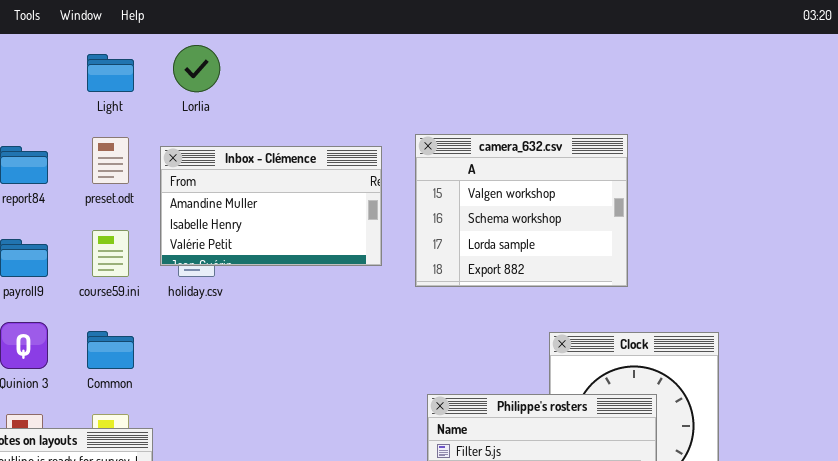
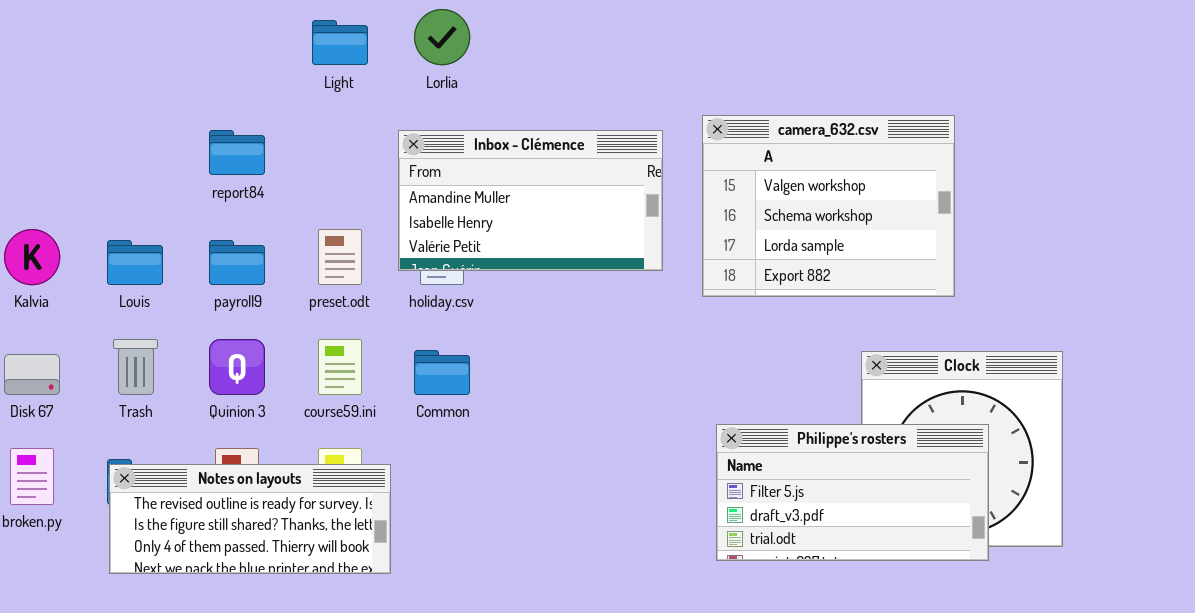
preset.odt: [92,137,129,184] -> [318,229,362,285], moved
course59.ini: [92,230,129,277] -> [318,339,362,395], moved
Common: [87,331,134,369] -> [414,350,470,395], moved

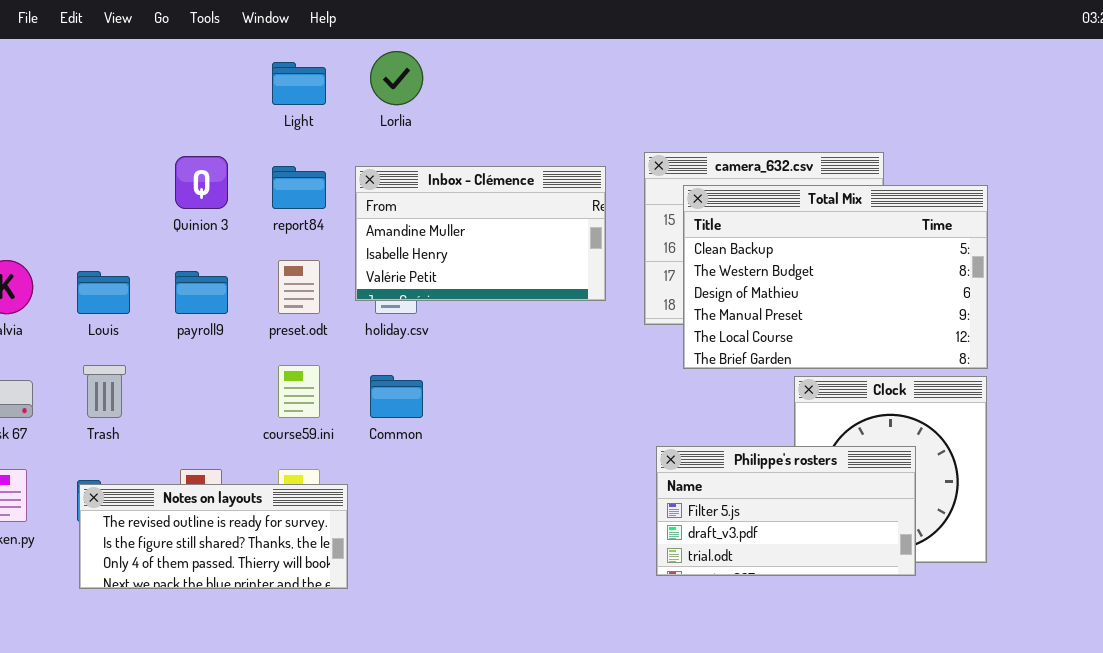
report84: [209,130,265,175] -> [272,166,326,209], moved
Total Mix: none -> [683,185,988,369], opened
Quinion 3: [209,339,265,395] -> [175,156,228,209], moved

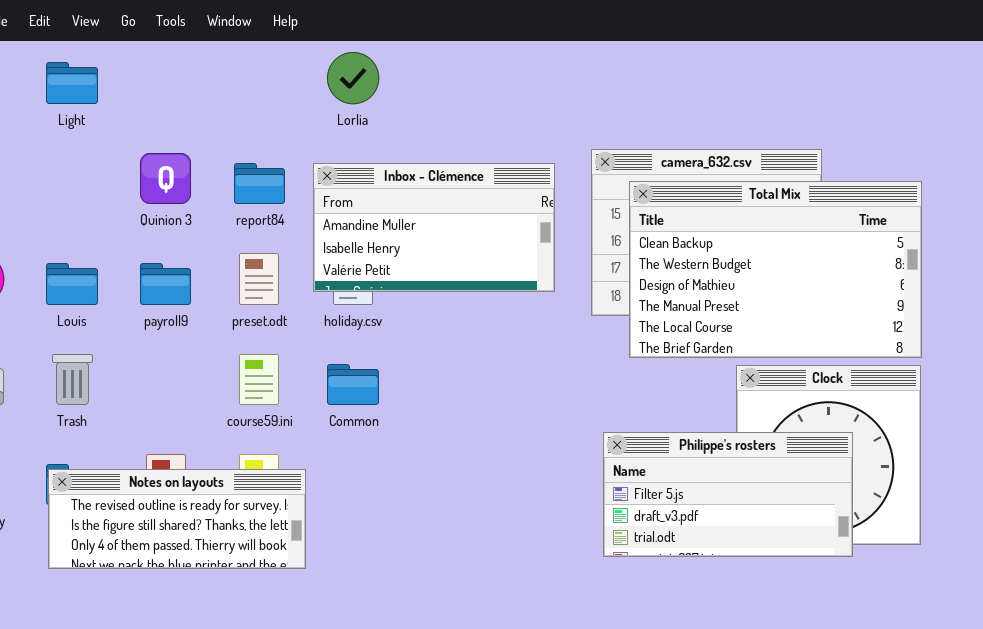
Light: [272,62,326,105] -> [46,62,98,104], moved

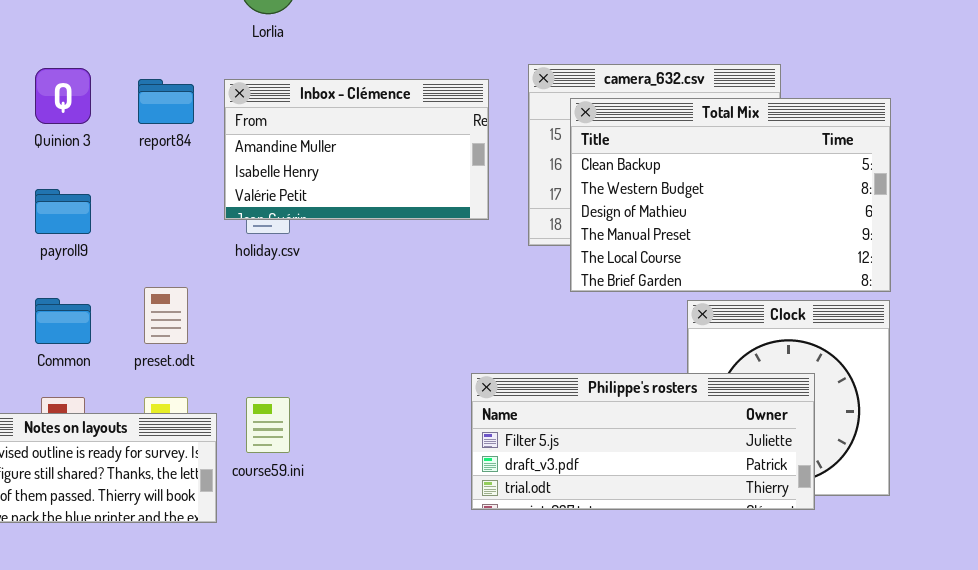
preset.odt: [239,253,279,305] -> [144,287,188,344], moved
course59.ini: [239,354,279,405] -> [246,397,290,453], moved
Common: [327,364,379,405] -> [35,298,91,344], moved
Philippe's rosters: [603,432,853,557] -> [471,373,815,510], resized

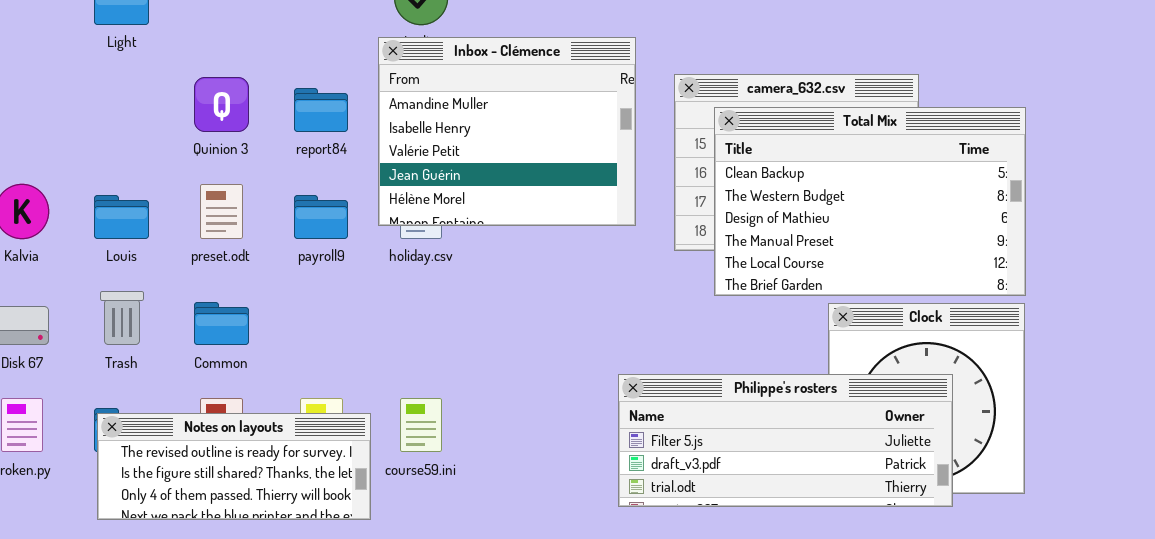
Inbox - Clémence: [224,79,489,220] -> [378,37,636,226], resized
payroll9: [35,189,91,234] -> [294,195,348,239], moved
preset.odt: [144,287,188,344] -> [200,184,243,239], moved

